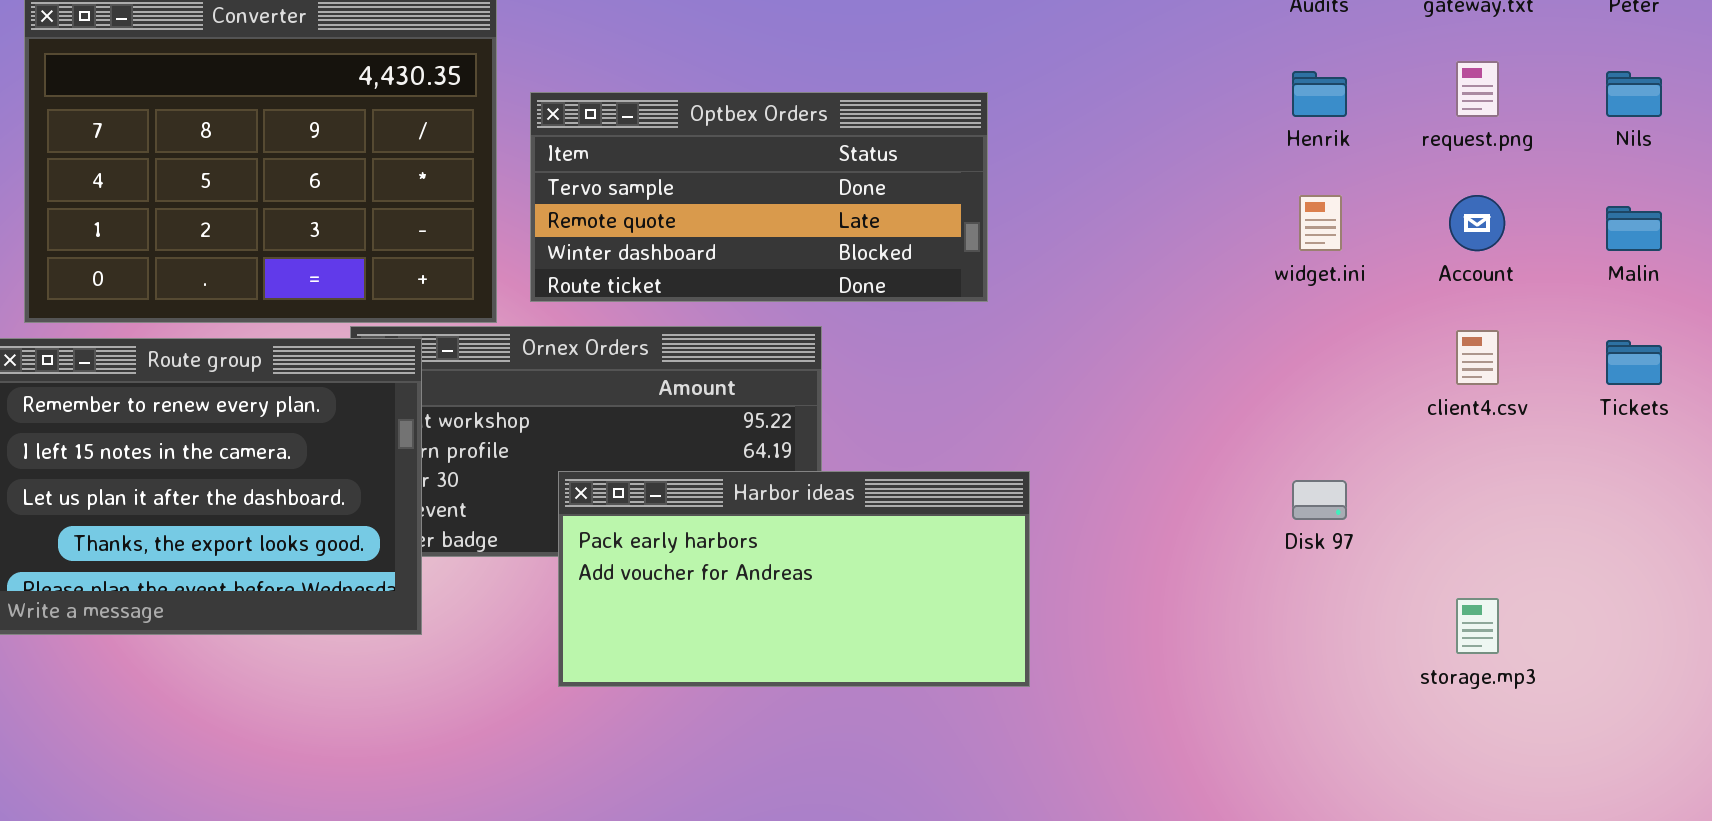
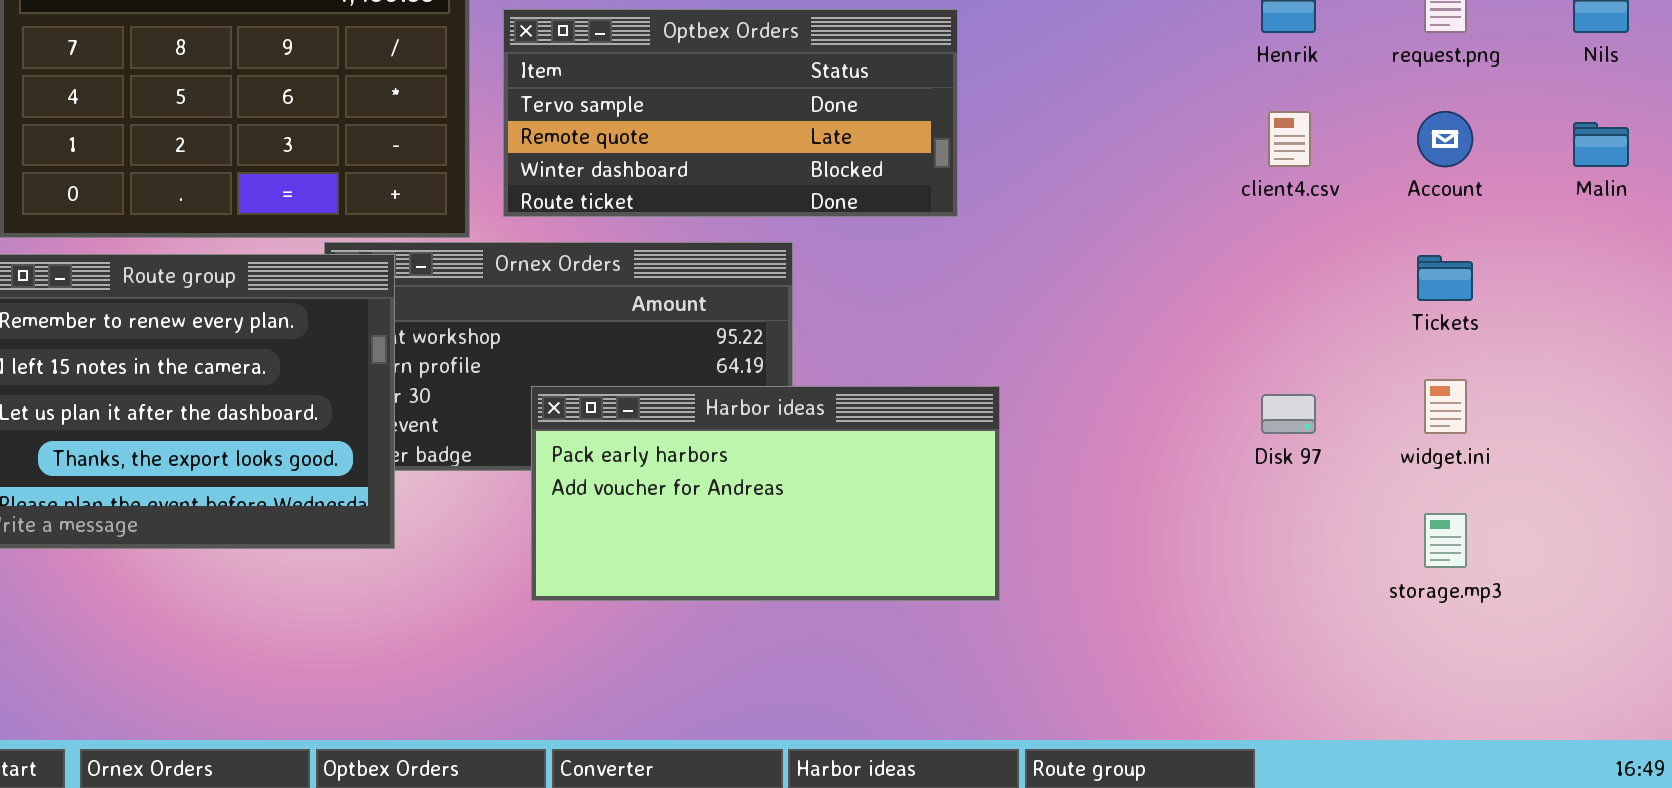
widget.ini: [1299,195,1342,251] -> [1424,379,1467,434], moved
client4.csv: [1456,330,1499,385] -> [1268,111,1311,167], moved
Tickets: [1606,340,1662,385] -> [1417,255,1473,301], moved

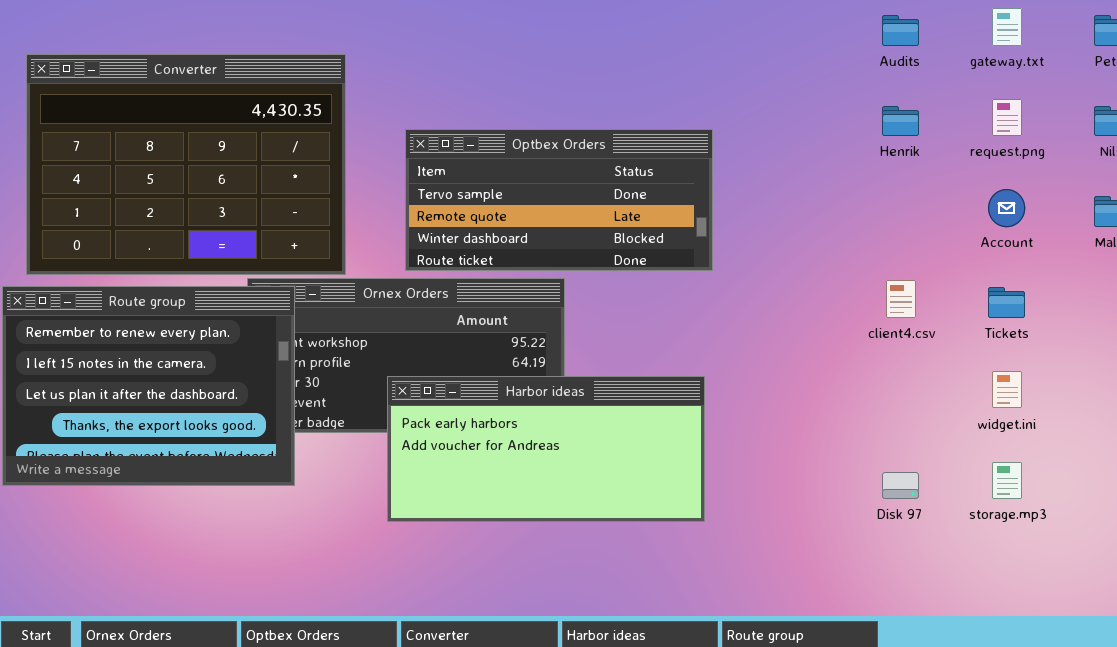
Optbex Orders: [503,9,958,217] -> [405,129,713,271], moved
client4.csv: [1268,111,1311,167] -> [886,280,916,318], moved
Disk 97: [1261,394,1316,434] -> [882,472,919,499], moved

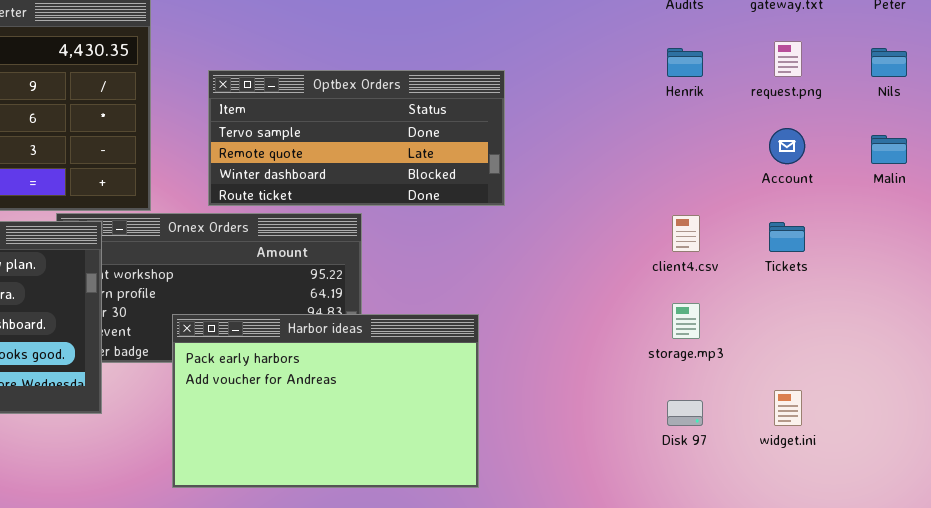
widget.ini: [992,371,1022,408] -> [774,390,802,426], moved
Harbor ideas: [387,376,705,522] -> [172,314,479,488], moved, resized
storage.mp3: [992,462,1022,499] -> [672,303,700,339], moved

